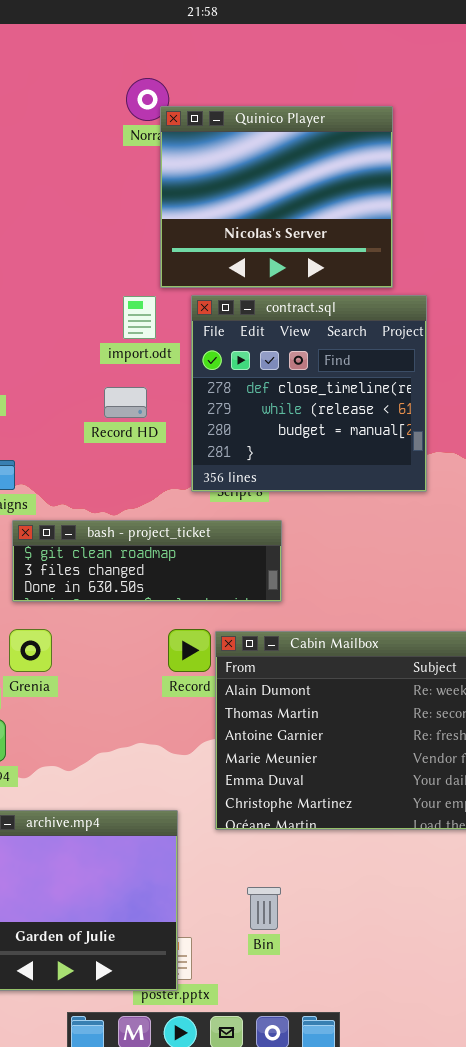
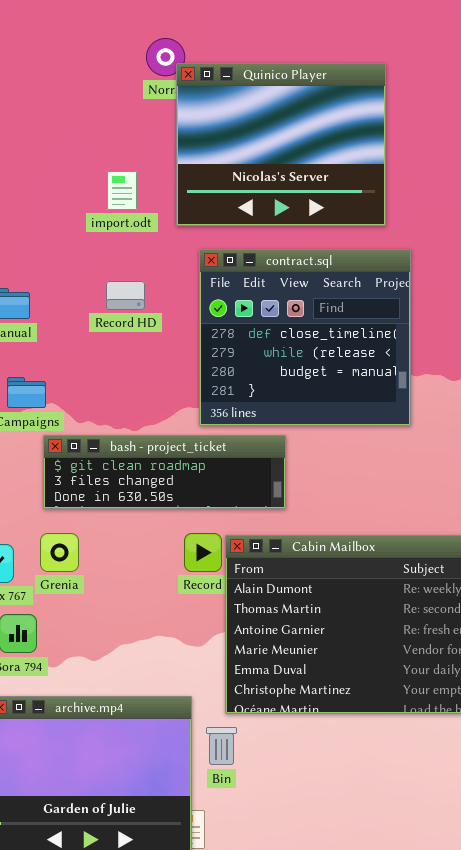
contract.sql: [191,295,427,492] -> [199,249,411,426], moved
import.odt: [123,296,156,339] -> [107,171,137,210], moved
Record HD: [104,387,147,418] -> [106,281,145,310], moved
Bin: [247,887,281,930] -> [206,727,237,765], moved

